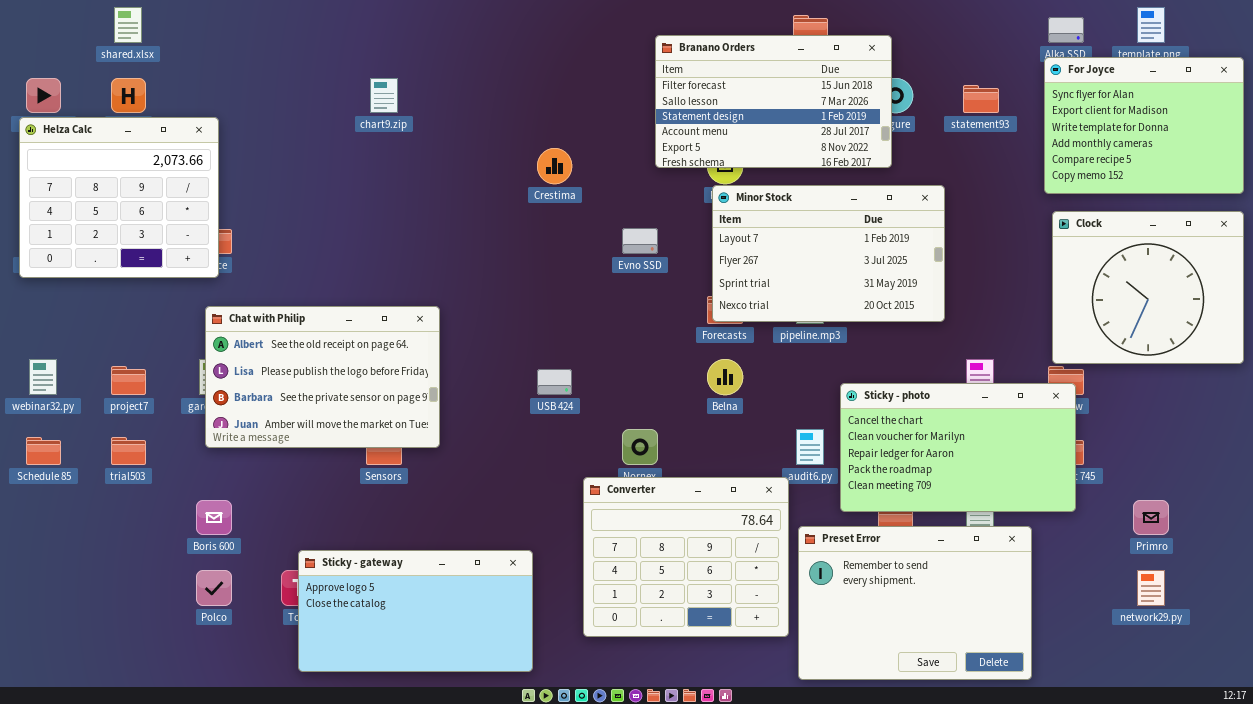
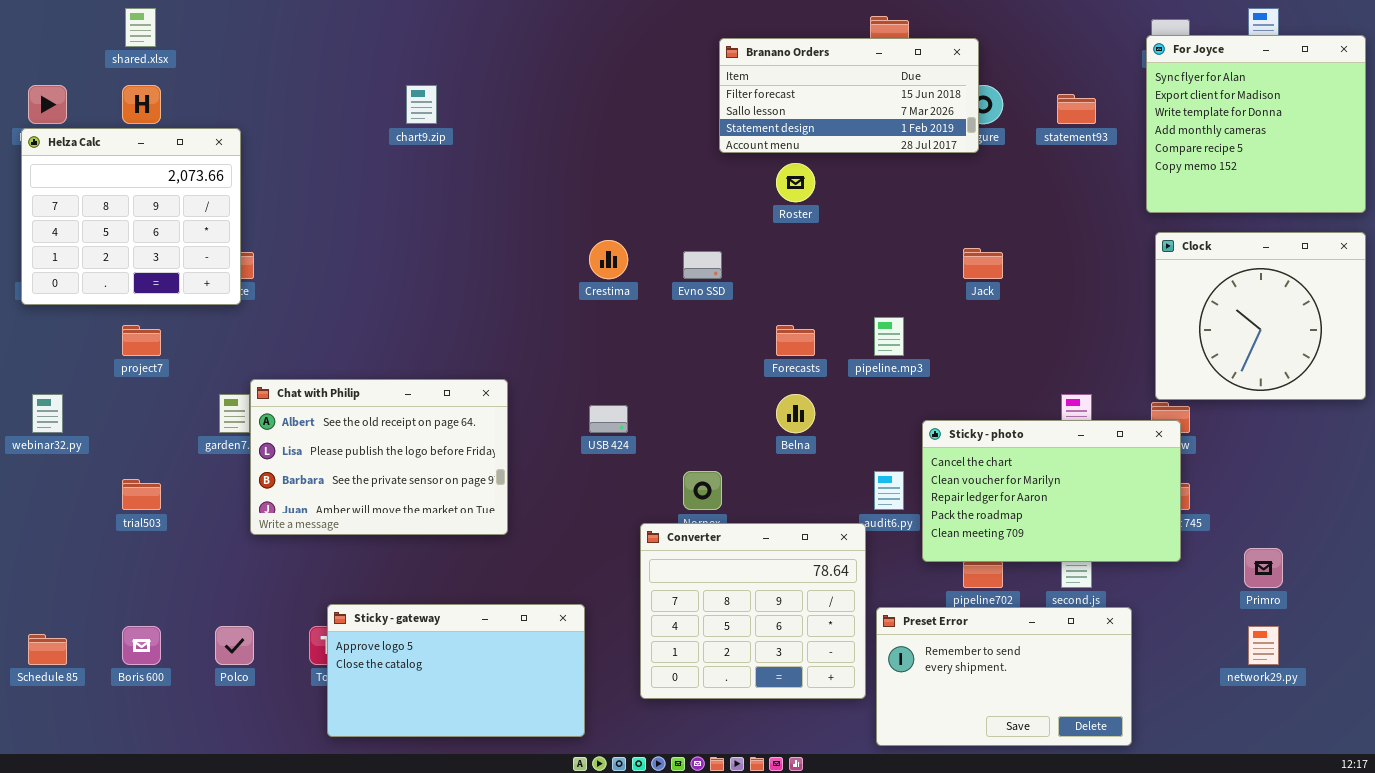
Branano Orders: [655,35,892,168] -> [719,38,979,153], resized
For Joyce: [1044,57,1244,194] -> [1146,35,1366,213], resized
Crestima: [537,148,572,184] -> [589,240,628,279], moved
Minor Stock: [712,185,945,322] -> none, closed
Chat with Philip: [205,306,440,448] -> [250,379,508,535], moved
project7: [111,366,146,395] -> [122,325,161,356], moved
Schedule 85: [26,437,61,465] -> [28,634,67,665], moved
Boris 600: [196,500,232,535] -> [122,626,161,665], moved
Preset Error: [798,526,1032,680] -> [876,607,1132,746], resized

